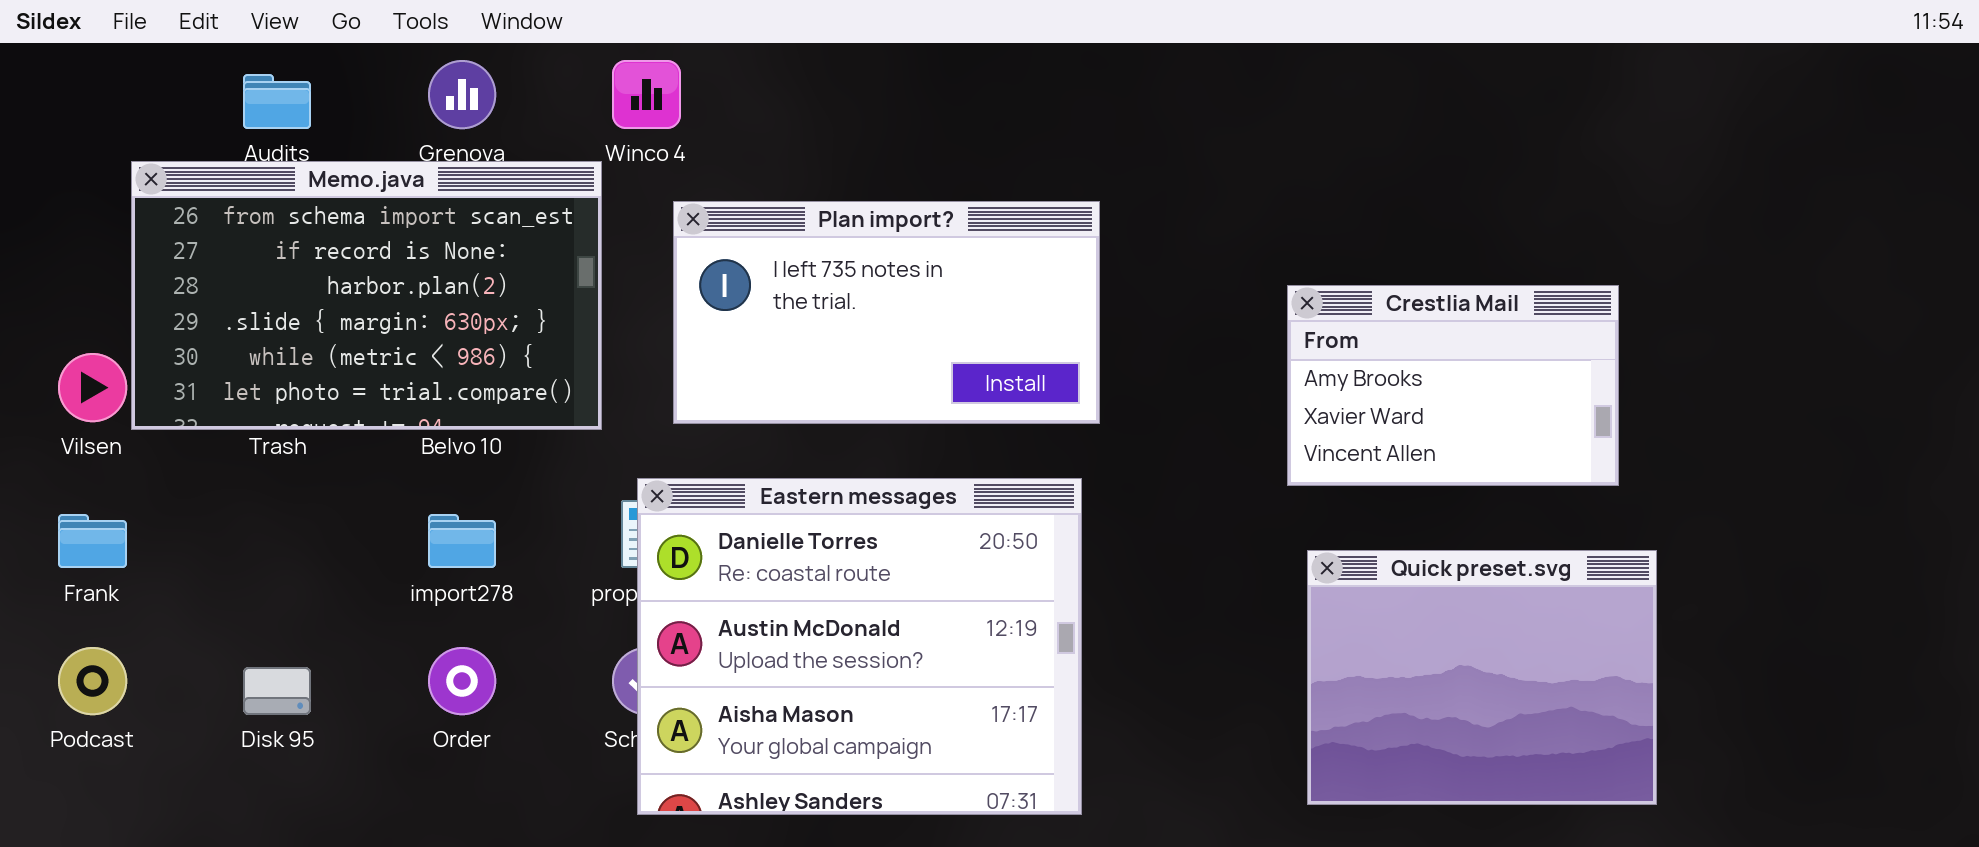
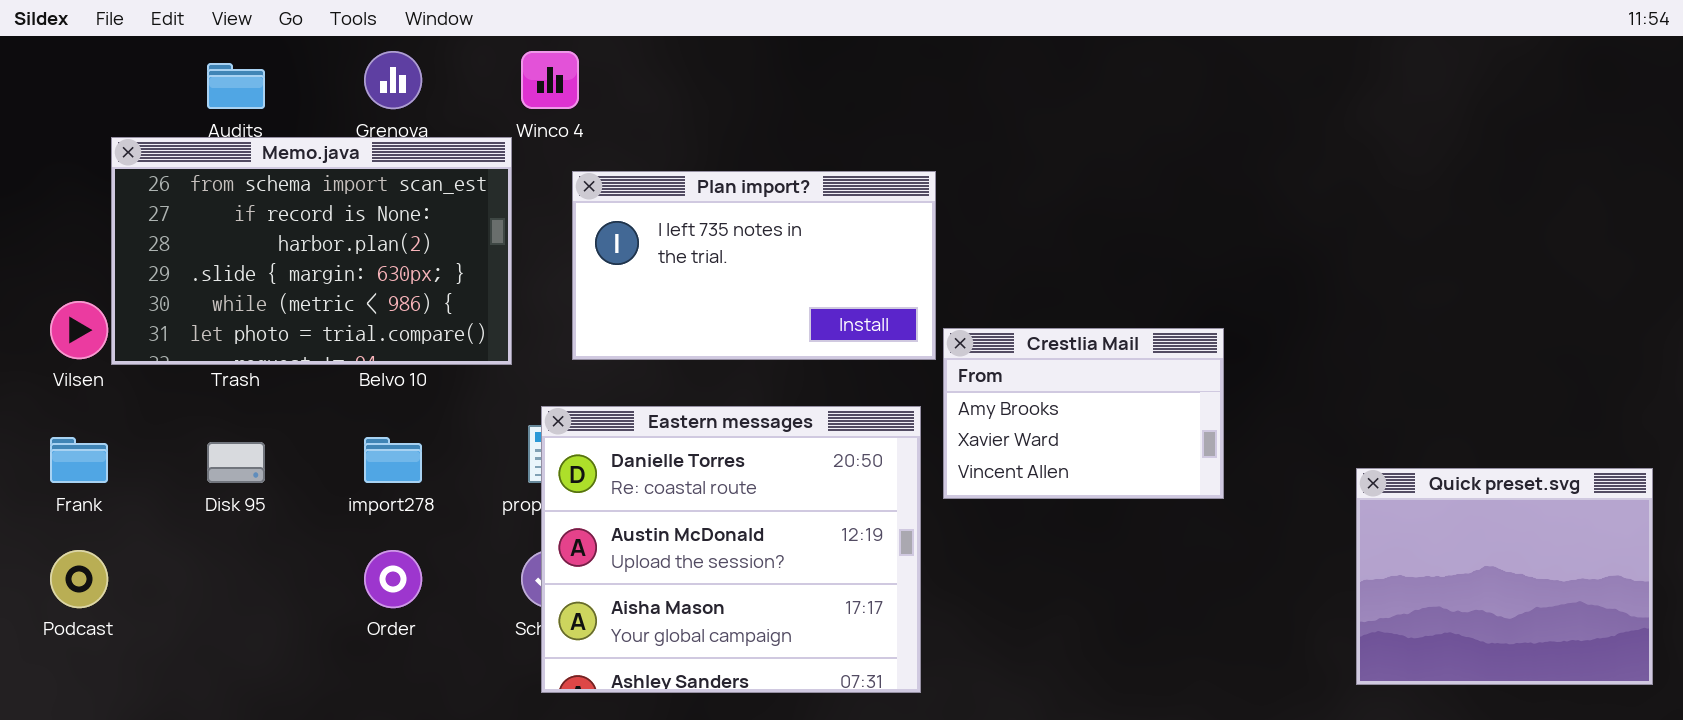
Crestlia Mail: [1287,285,1619,486] -> [943,328,1224,499], moved
Quick preset.svg: [1307,550,1657,805] -> [1356,468,1653,685], moved
Disk 95: [243,667,311,715] -> [207,442,265,483], moved

